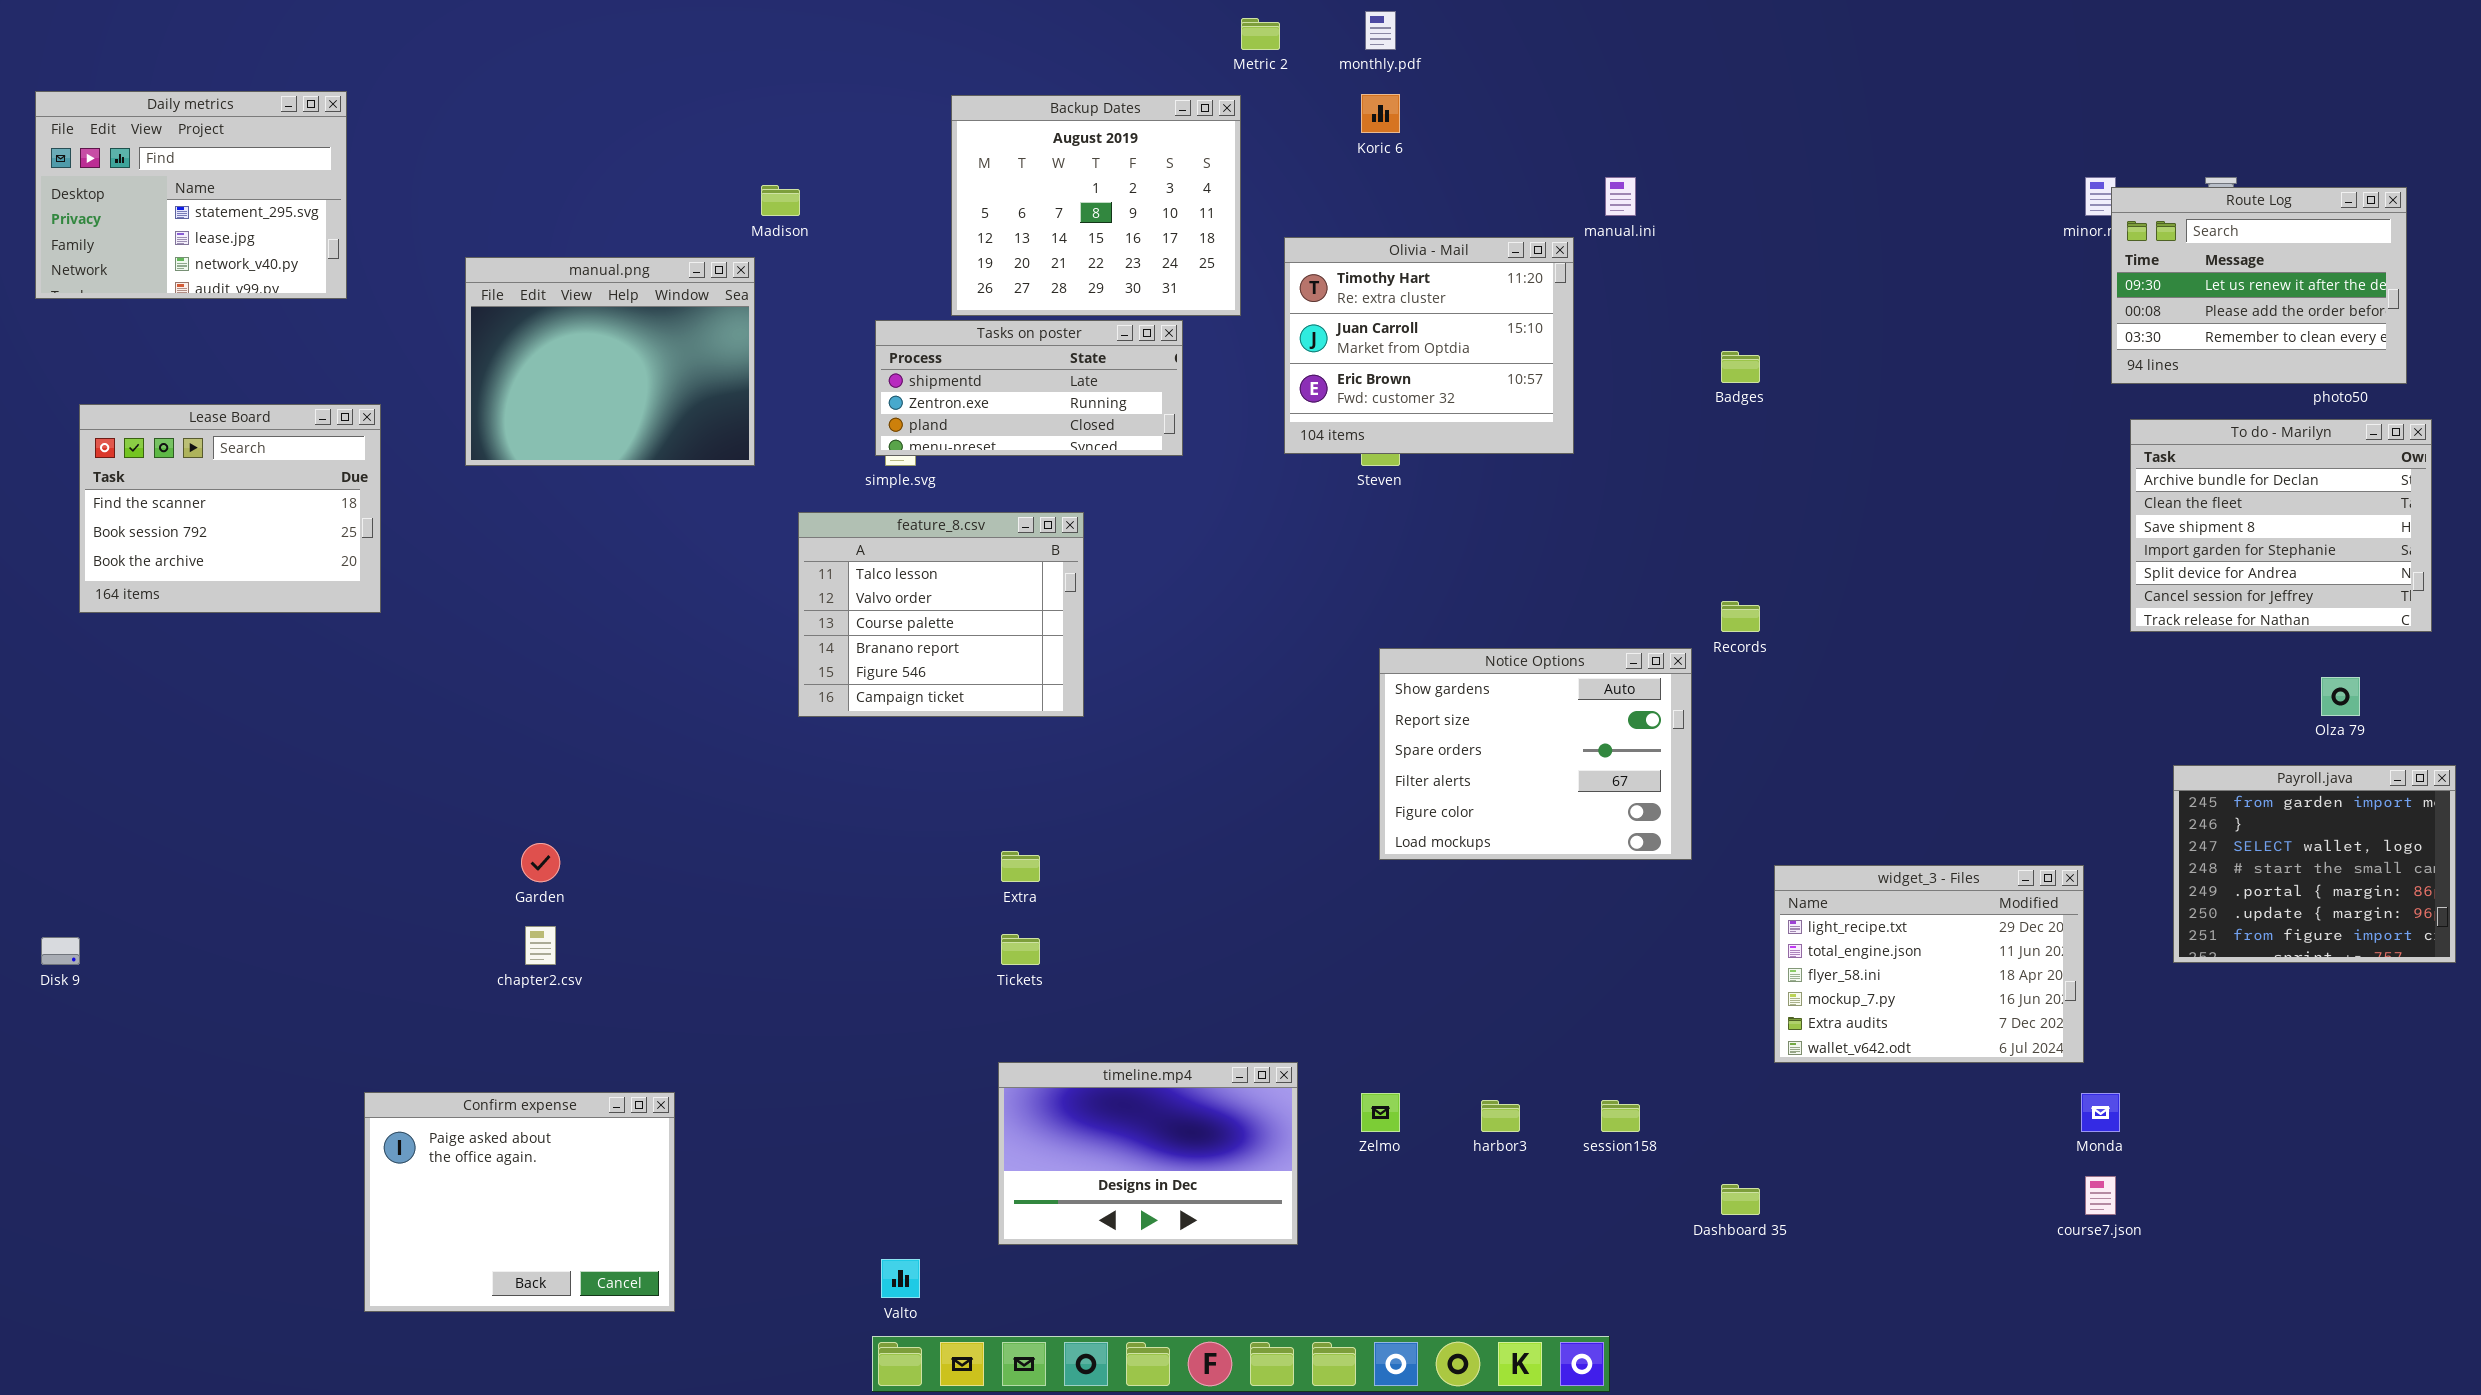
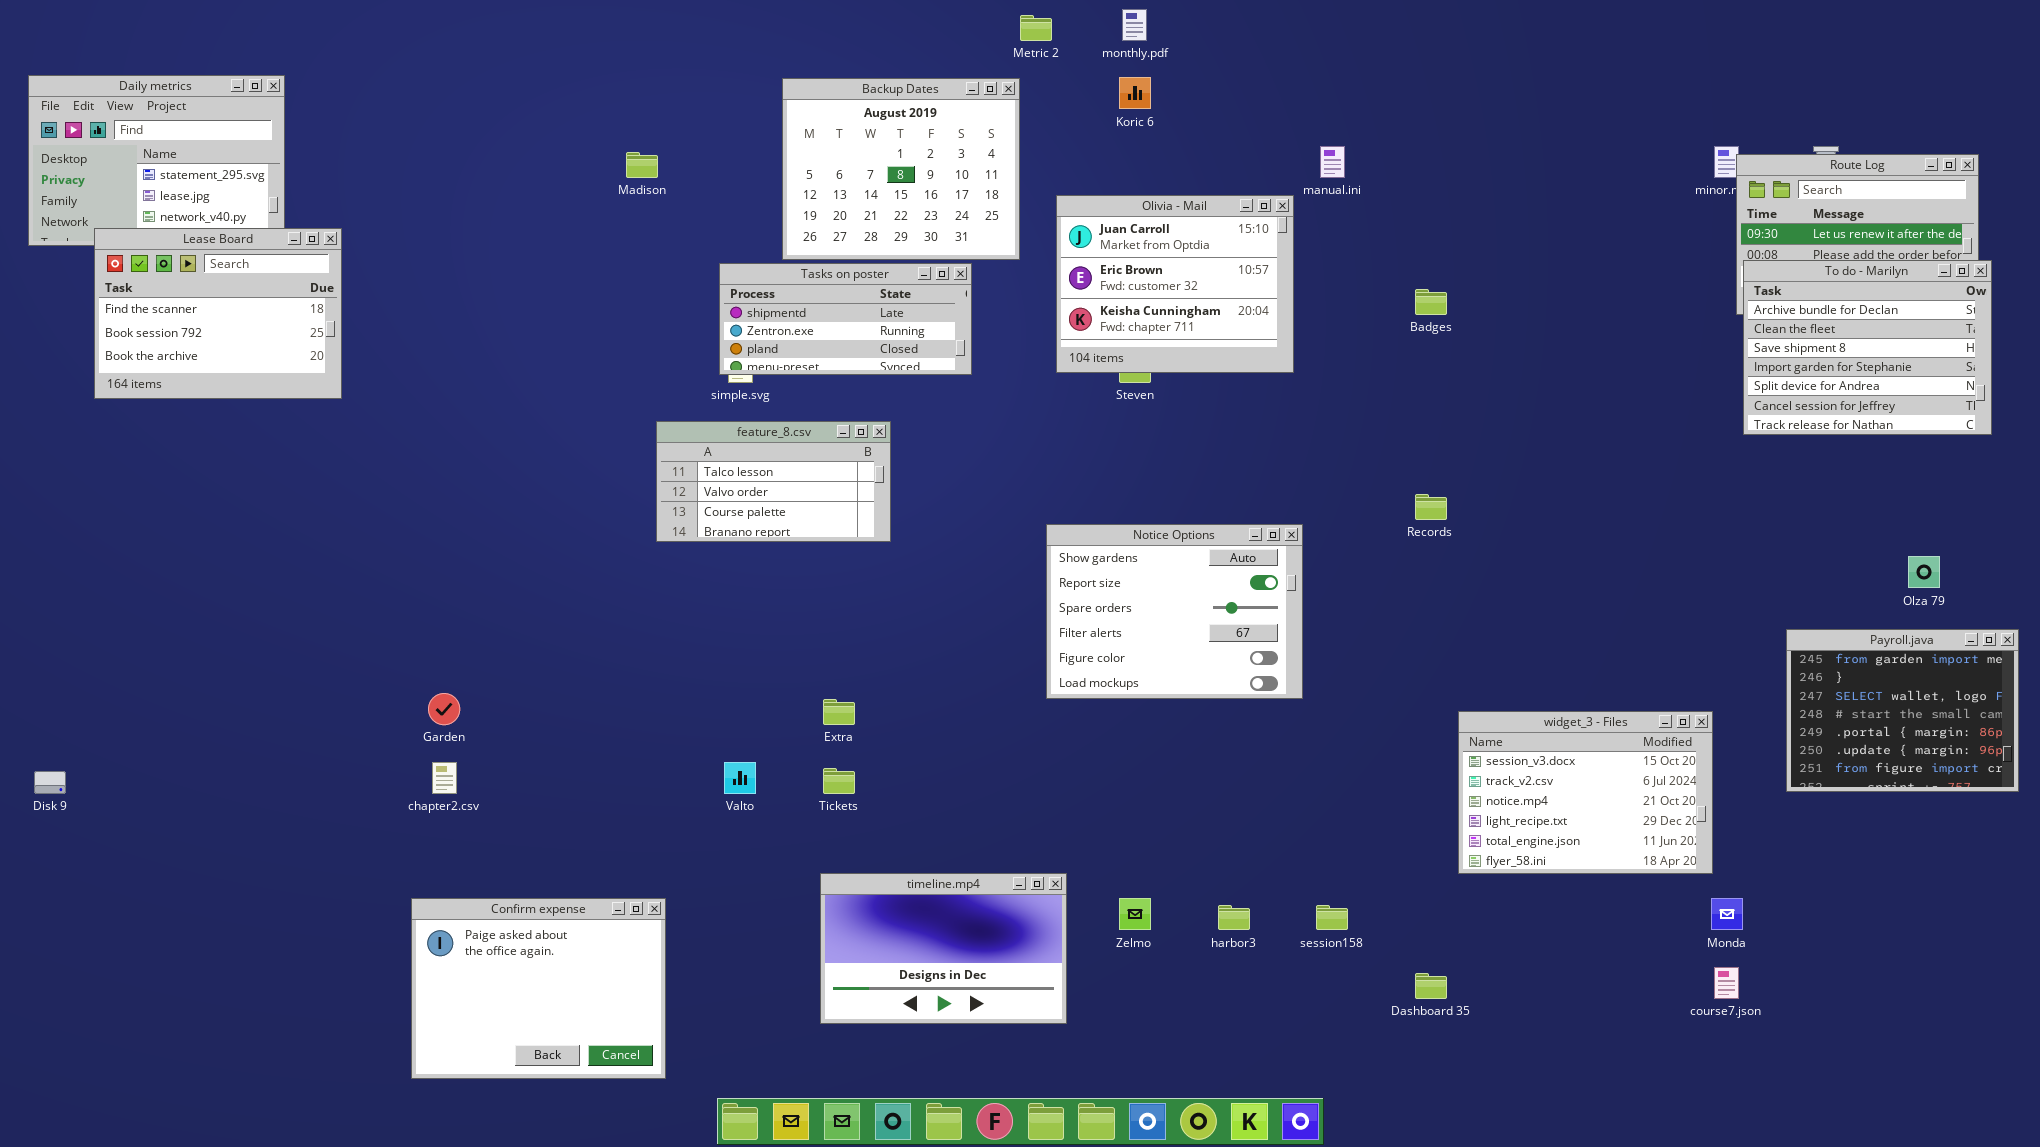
Olivia - Mail: [1284,237,1574,454] -> [1056,195,1294,373], scrolled down 1 row
manual.png: [465,257,755,466] -> none, closed
Lease Board: [79,404,381,613] -> [94,228,342,399], moved
To do - Marilyn: [2130,419,2432,632] -> [1743,260,1992,435], moved
feature_8.csv: [798,512,1084,717] -> [656,421,891,542], resized
Notice Options: [1379,648,1692,860] -> [1046,524,1303,699], moved
widget_3 - Files: [1774,865,2084,1063] -> [1458,711,1713,874], scrolled up 3 rows
Confirm expense: [364,1092,675,1312] -> [411,898,666,1079], moved
Valto: [881,1259,920,1298] -> [724,762,756,794], moved

